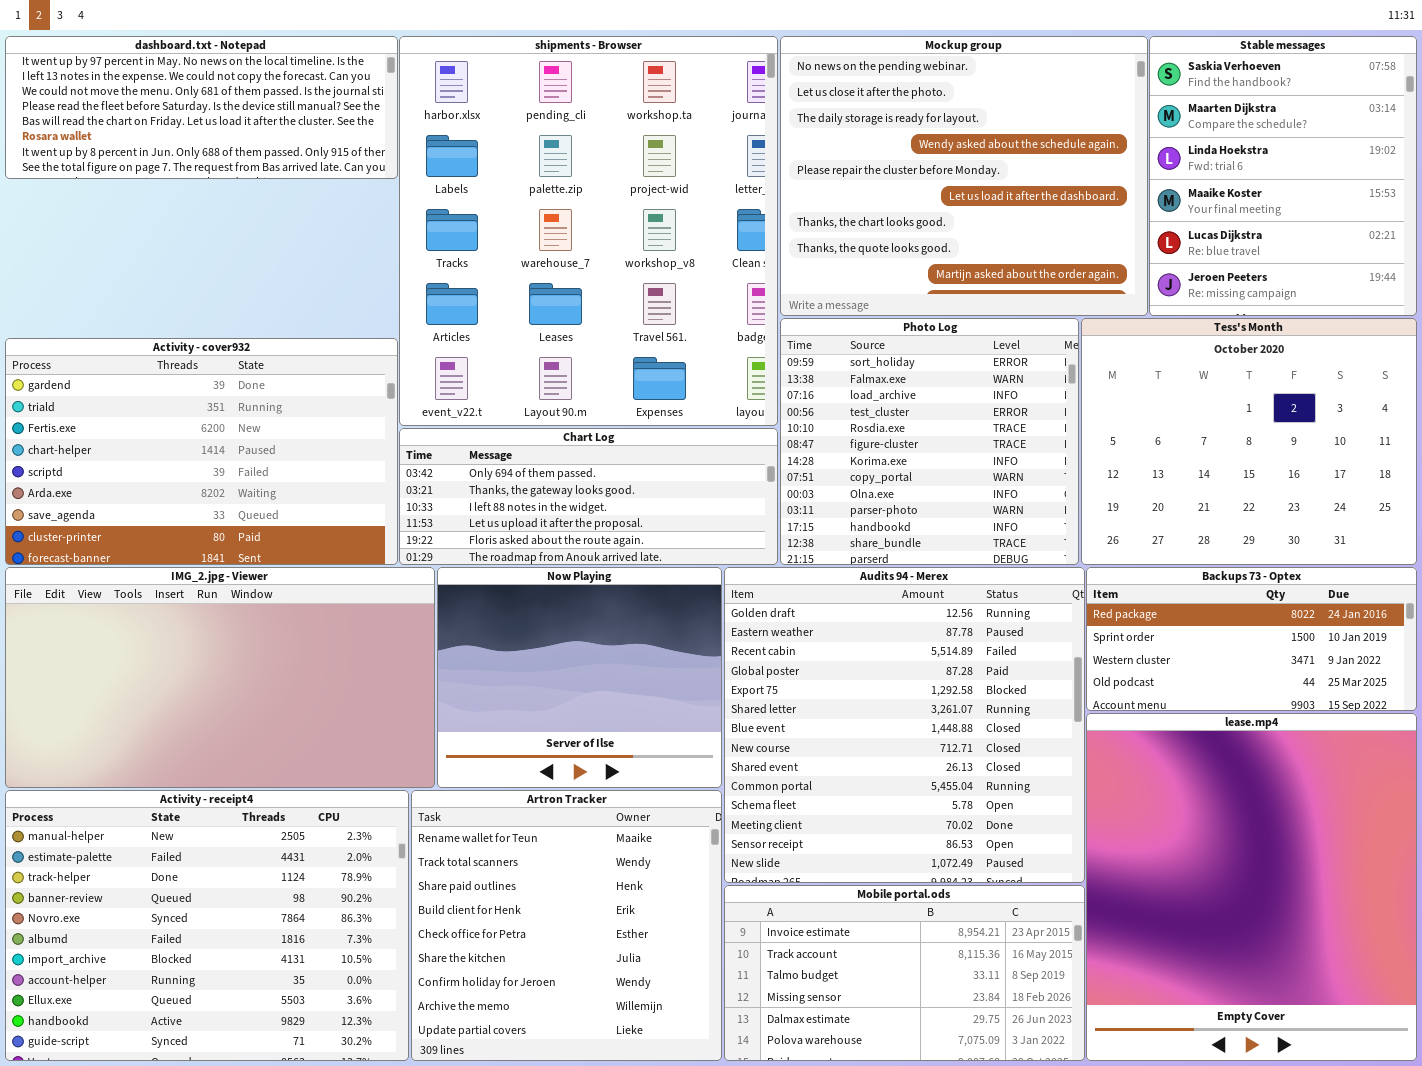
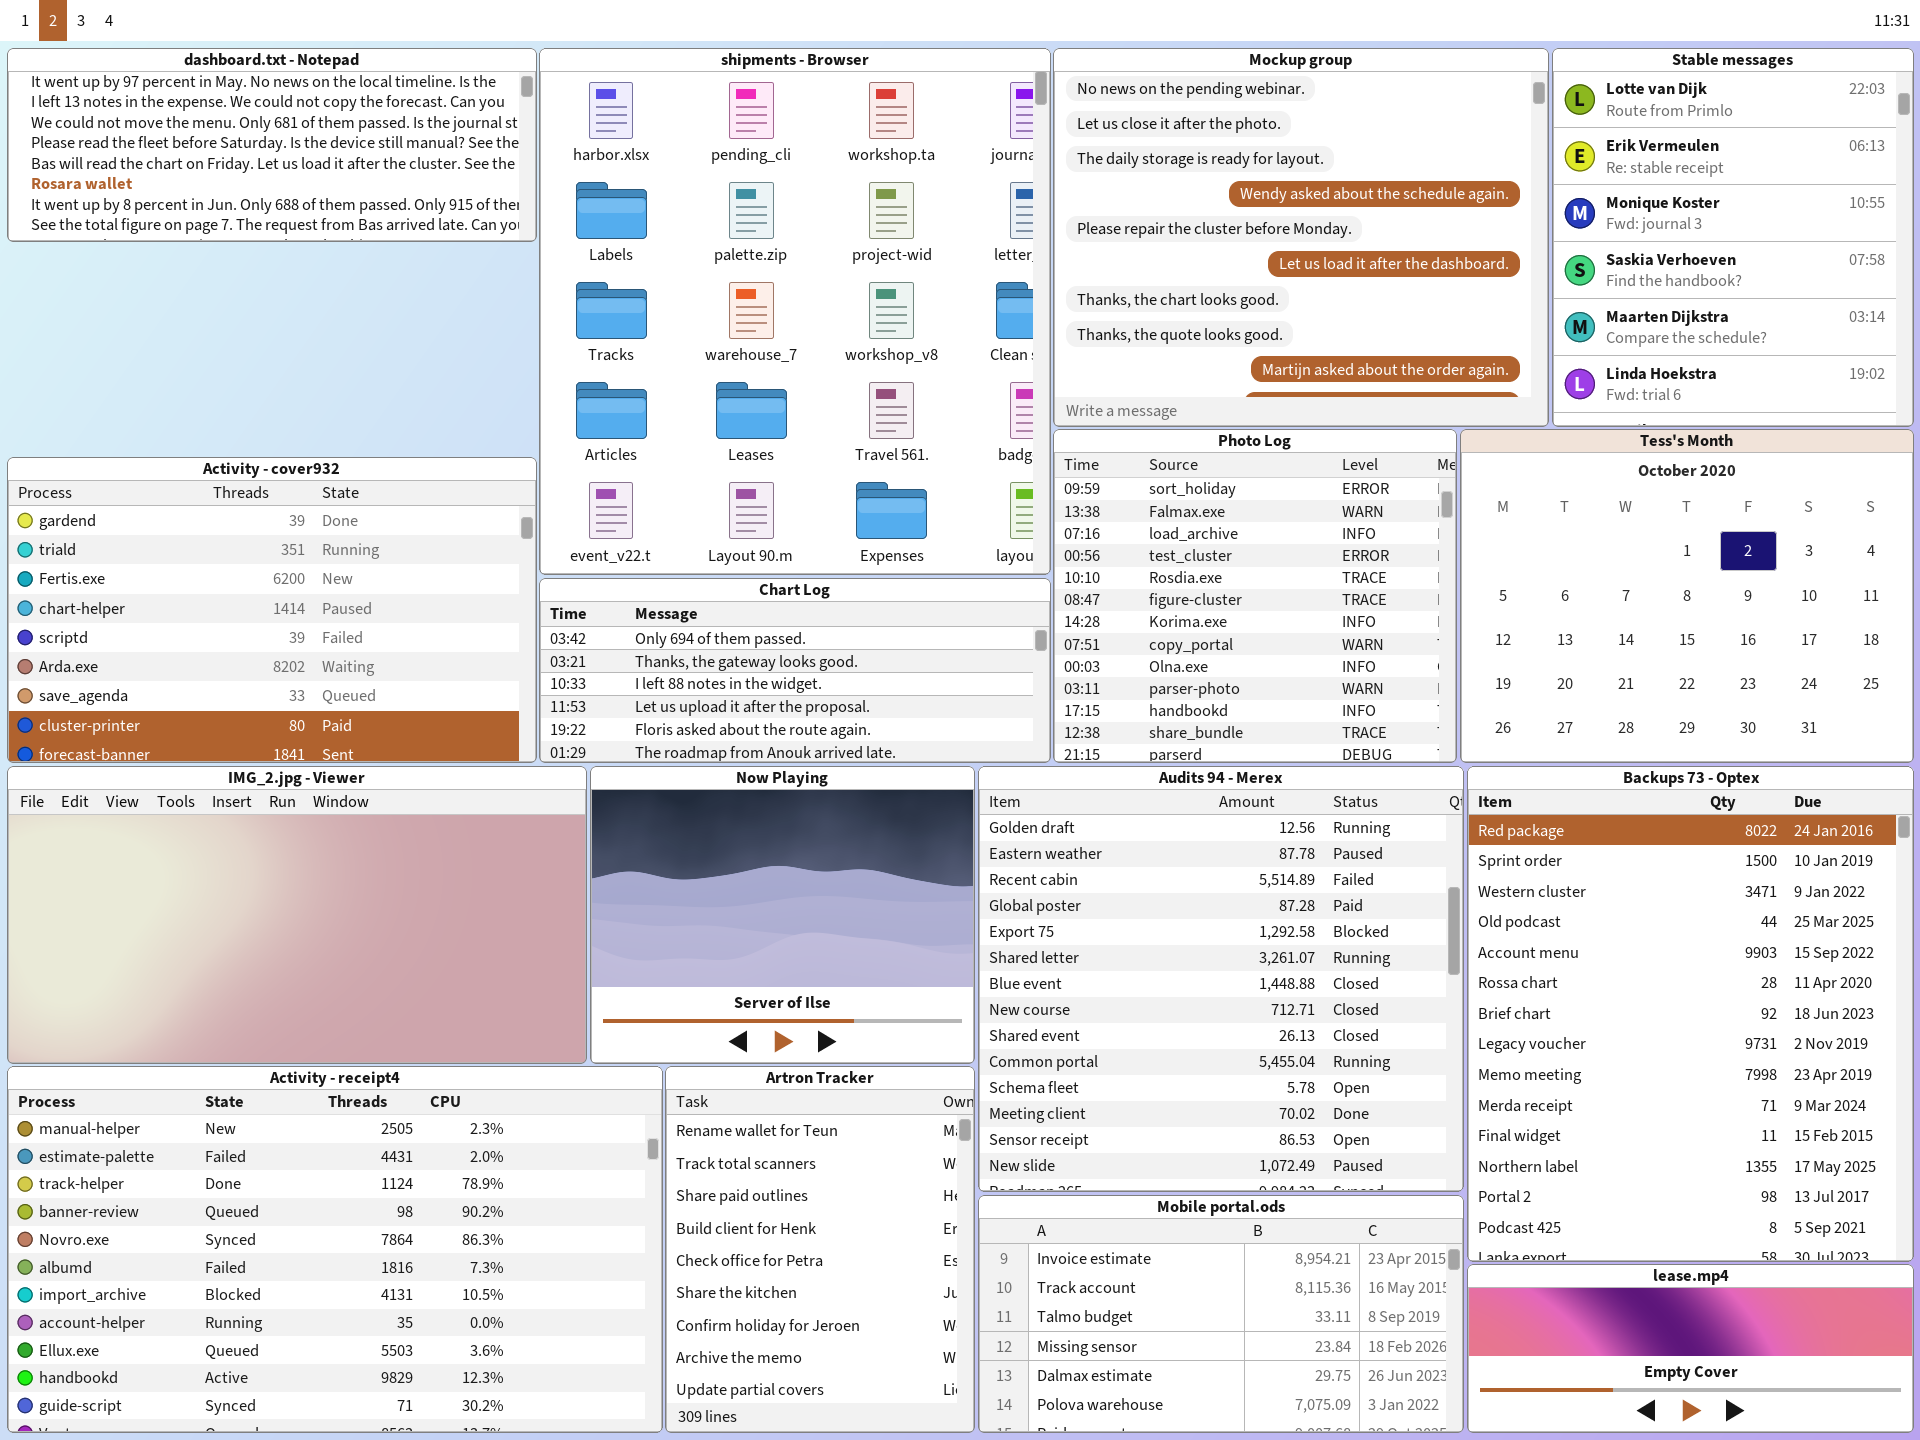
Stable messages: [1149,36,1417,316] -> [1552,48,1914,427], scrolled up 3 rows
Backups 73 - Optex: [1086,567,1417,711] -> [1467,766,1914,1262], resized
lease.mp4: [1086,713,1417,1061] -> [1467,1264,1914,1433], resized
Activity - receipt4: [5,790,409,1061] -> [7,1066,663,1433], resized
Artron Tracker: [411,790,722,1061] -> [665,1066,975,1433], resized

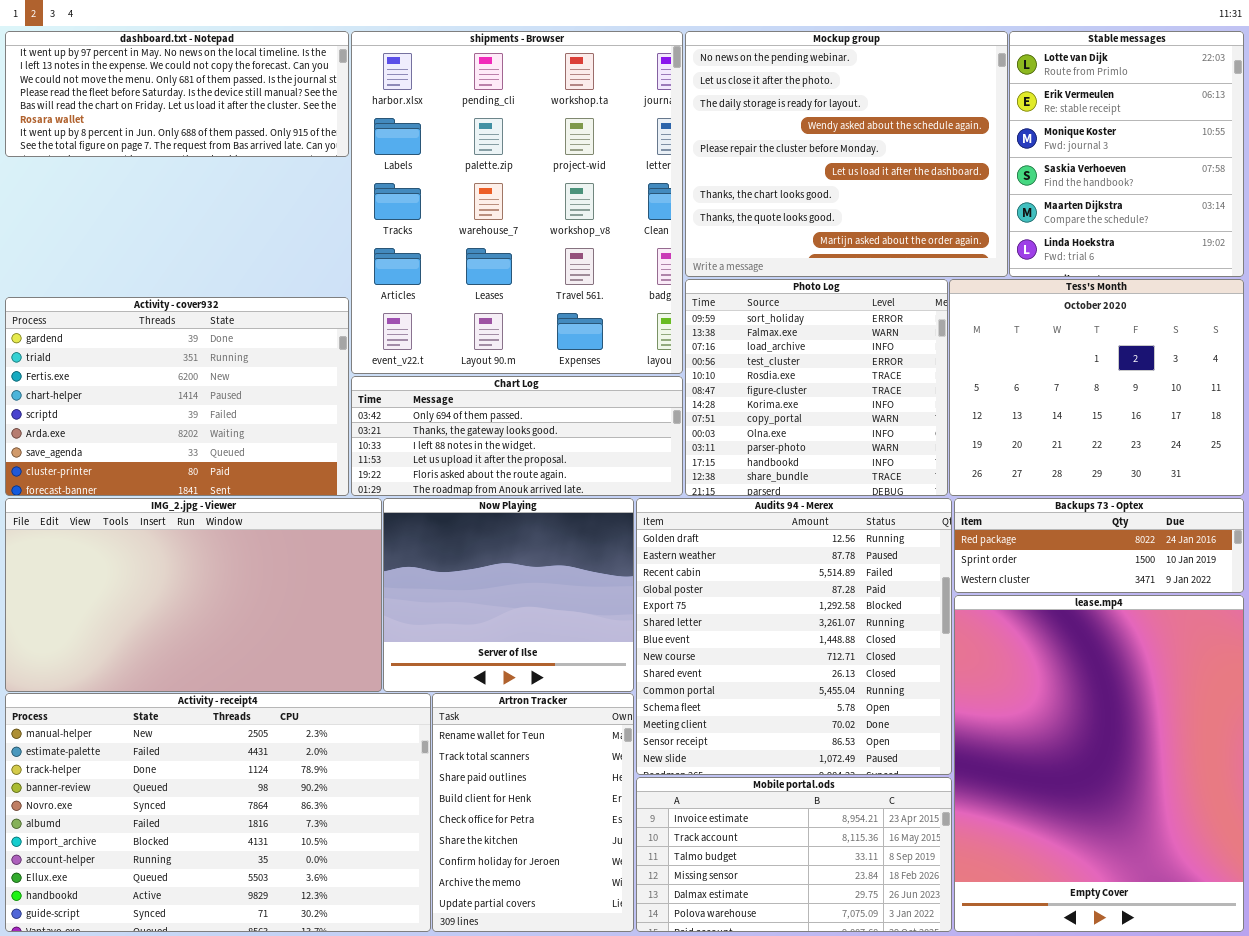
Backups 73 - Optex: [1467,766,1914,1262] -> [954,498,1244,593], resized
lease.mp4: [1467,1264,1914,1433] -> [954,595,1244,932], resized

